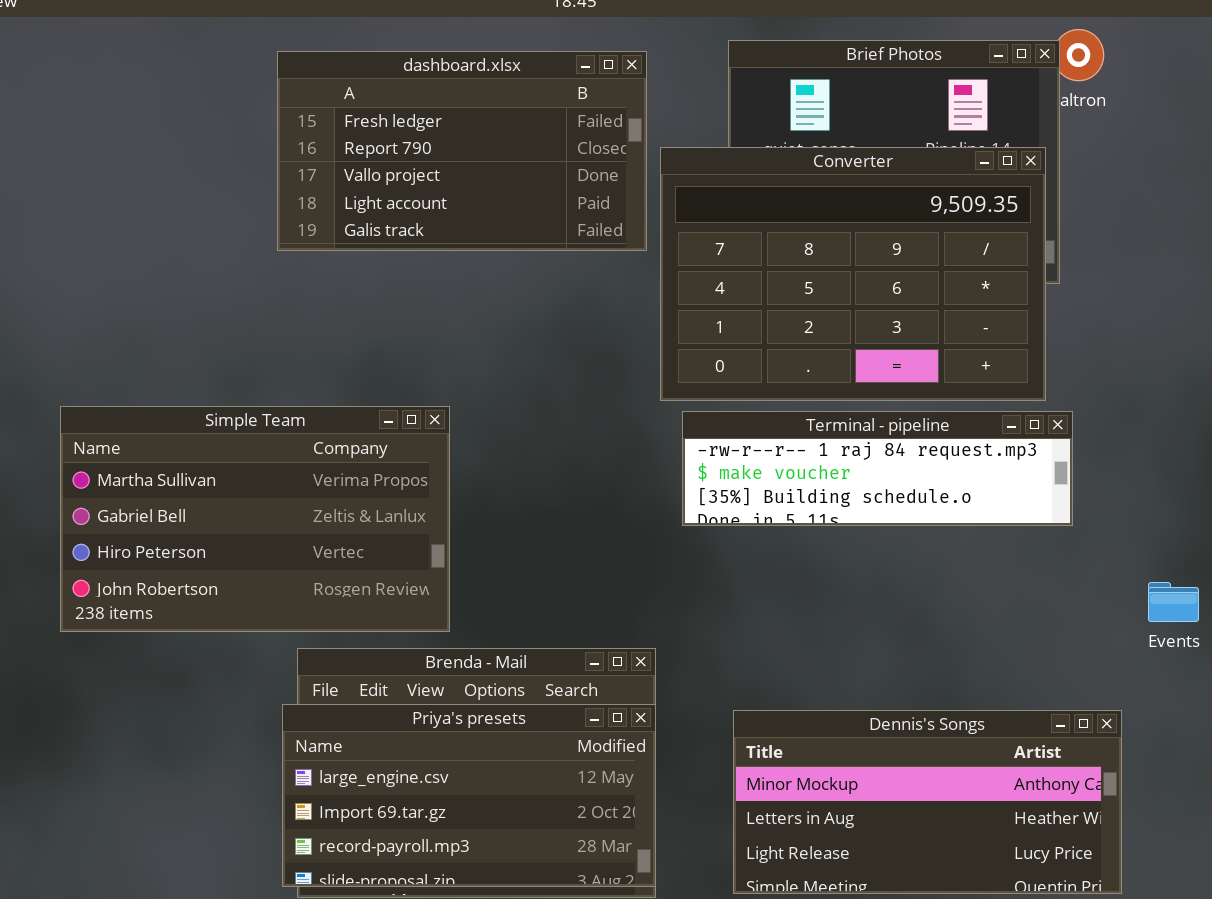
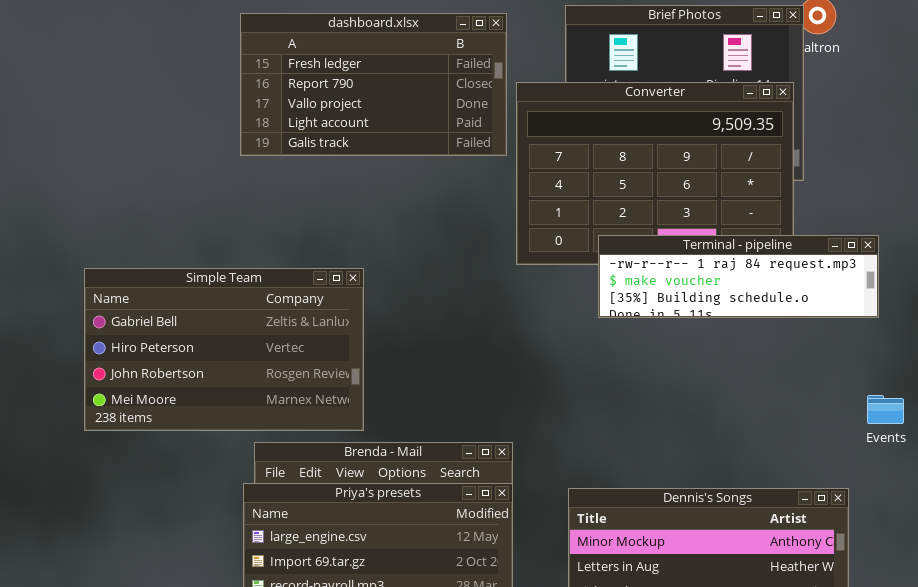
Simple Team: [60,406,450,632] -> [84,268,364,431], scrolled down 1 row
Terminal - pipeline: [682,411,1073,526] -> [598,235,879,318], moved

